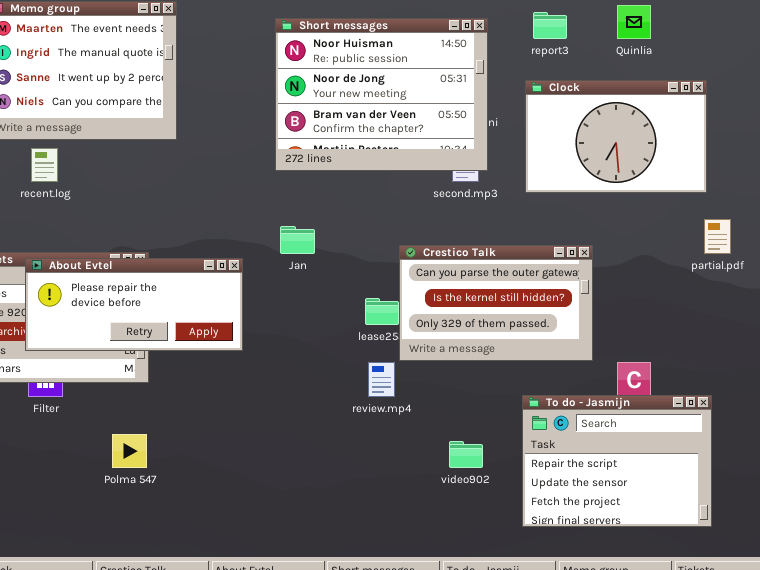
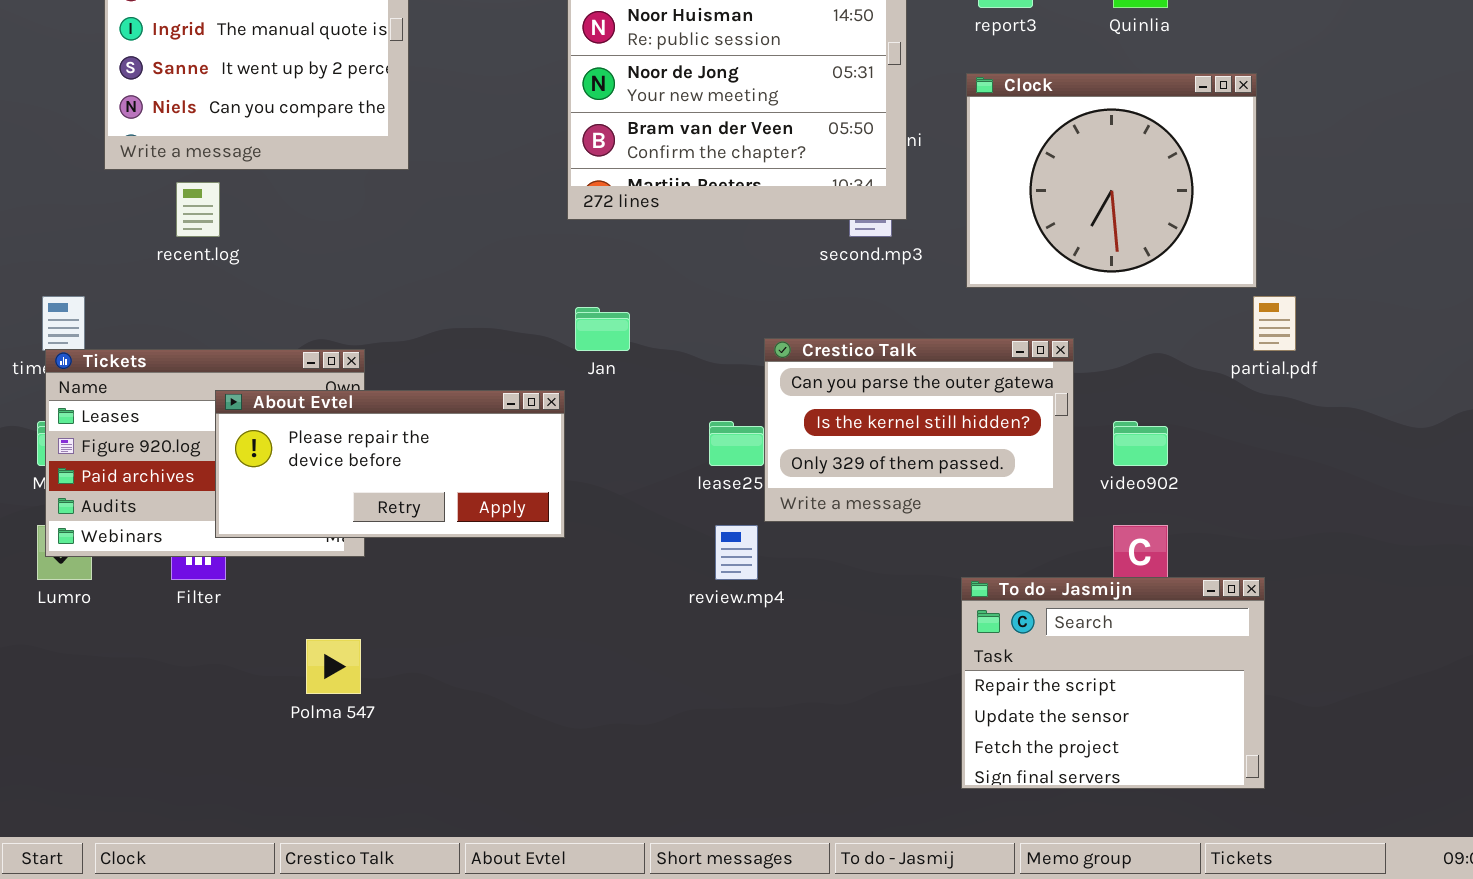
Clock: [525,80,707,193] -> [966,73,1257,288], resized
About Evtel: [25,258,243,351] -> [215,390,565,538], moved
video902: [449,441,483,468] -> [1113,421,1168,466], moved

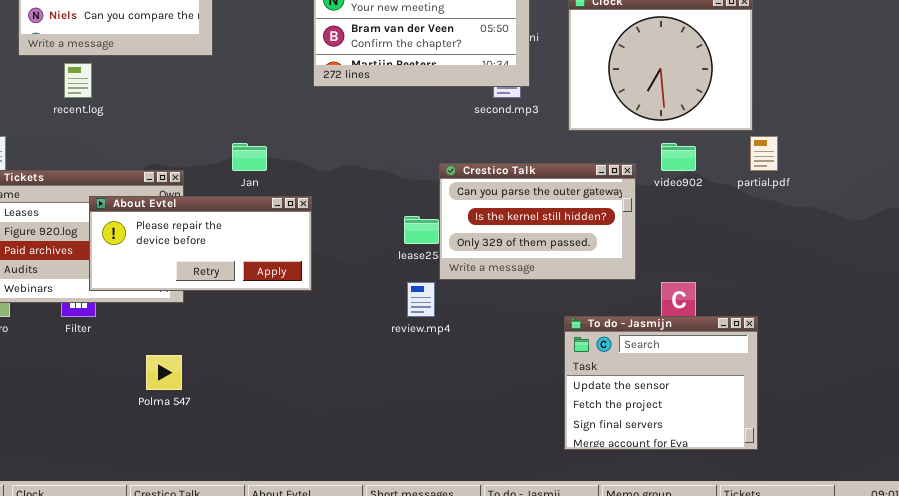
Jan: [575,307,630,351] -> [232,143,267,171], moved
video902: [1113,421,1168,466] -> [661,143,696,171], moved
To do - Jasmijn: [961,577,1265,789] -> [564,316,758,450], scrolled down 1 row

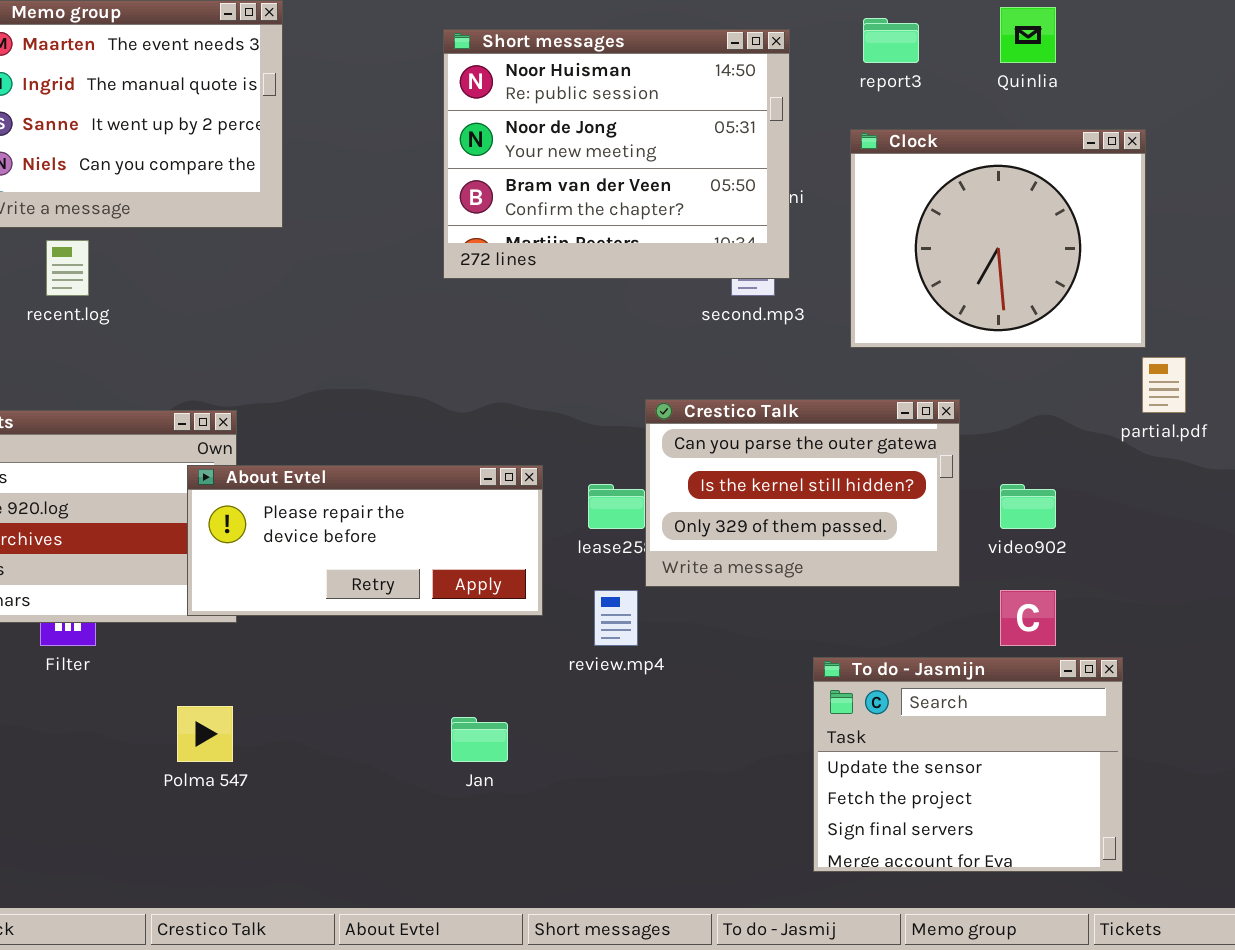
Jan: [232,143,267,171] -> [451,717,508,762], moved
video902: [661,143,696,171] -> [1000,484,1056,529], moved
About Evtel: [89,196,312,291] -> [187,465,543,616], moved
To do - Jasmijn: [564,316,758,450] -> [813,657,1123,872], moved

